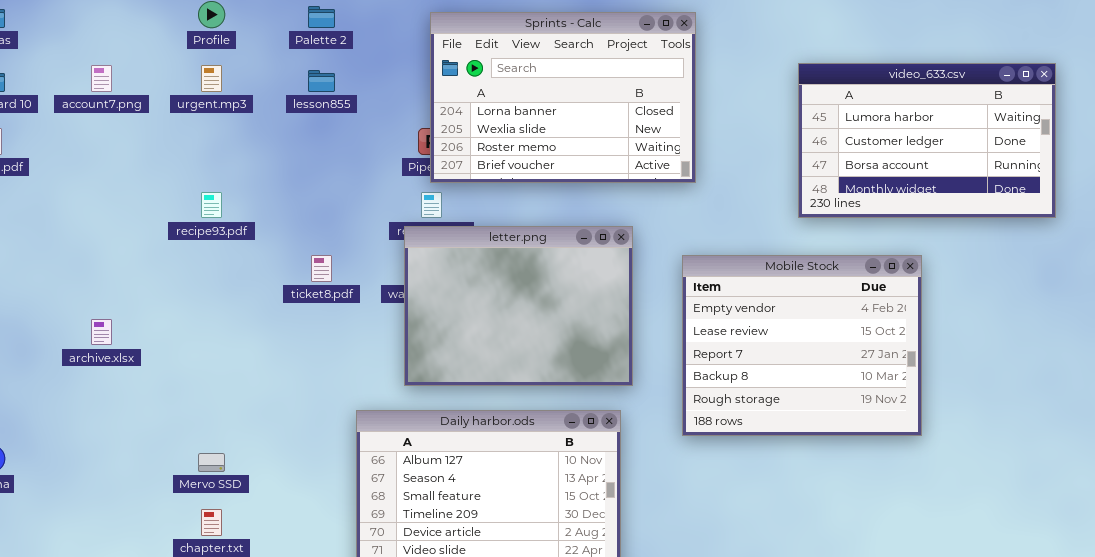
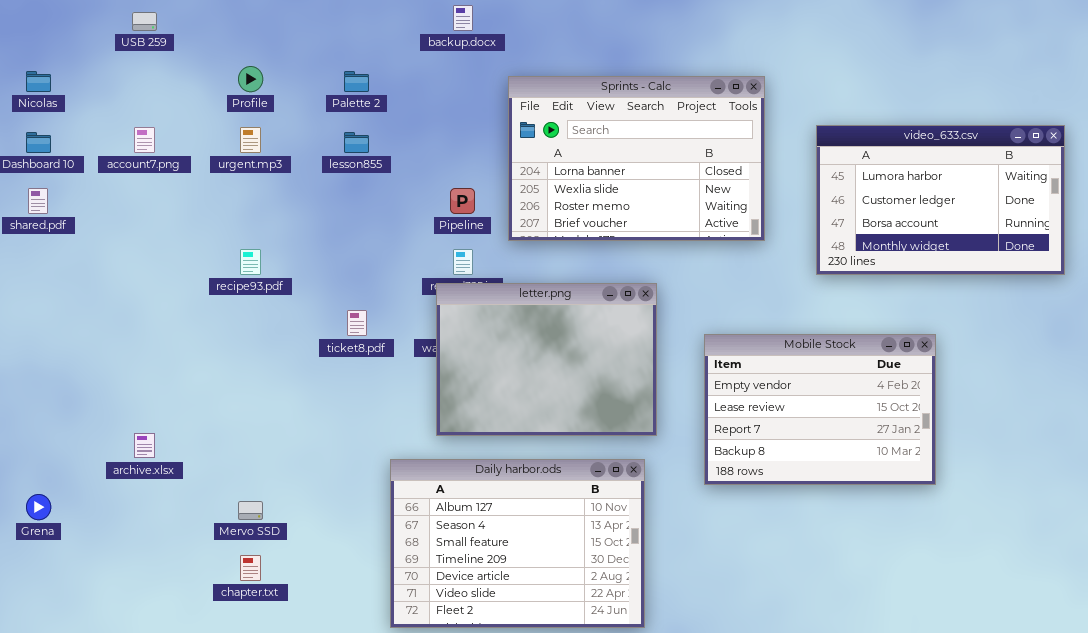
Sprints - Calc: [430,12,696,183] -> [508,76,765,241], moved
Mobile Stock: [682,255,922,436] -> [704,334,936,485], resized
archive.xlsx: [91,319,112,345] -> [134,433,155,458], moved

